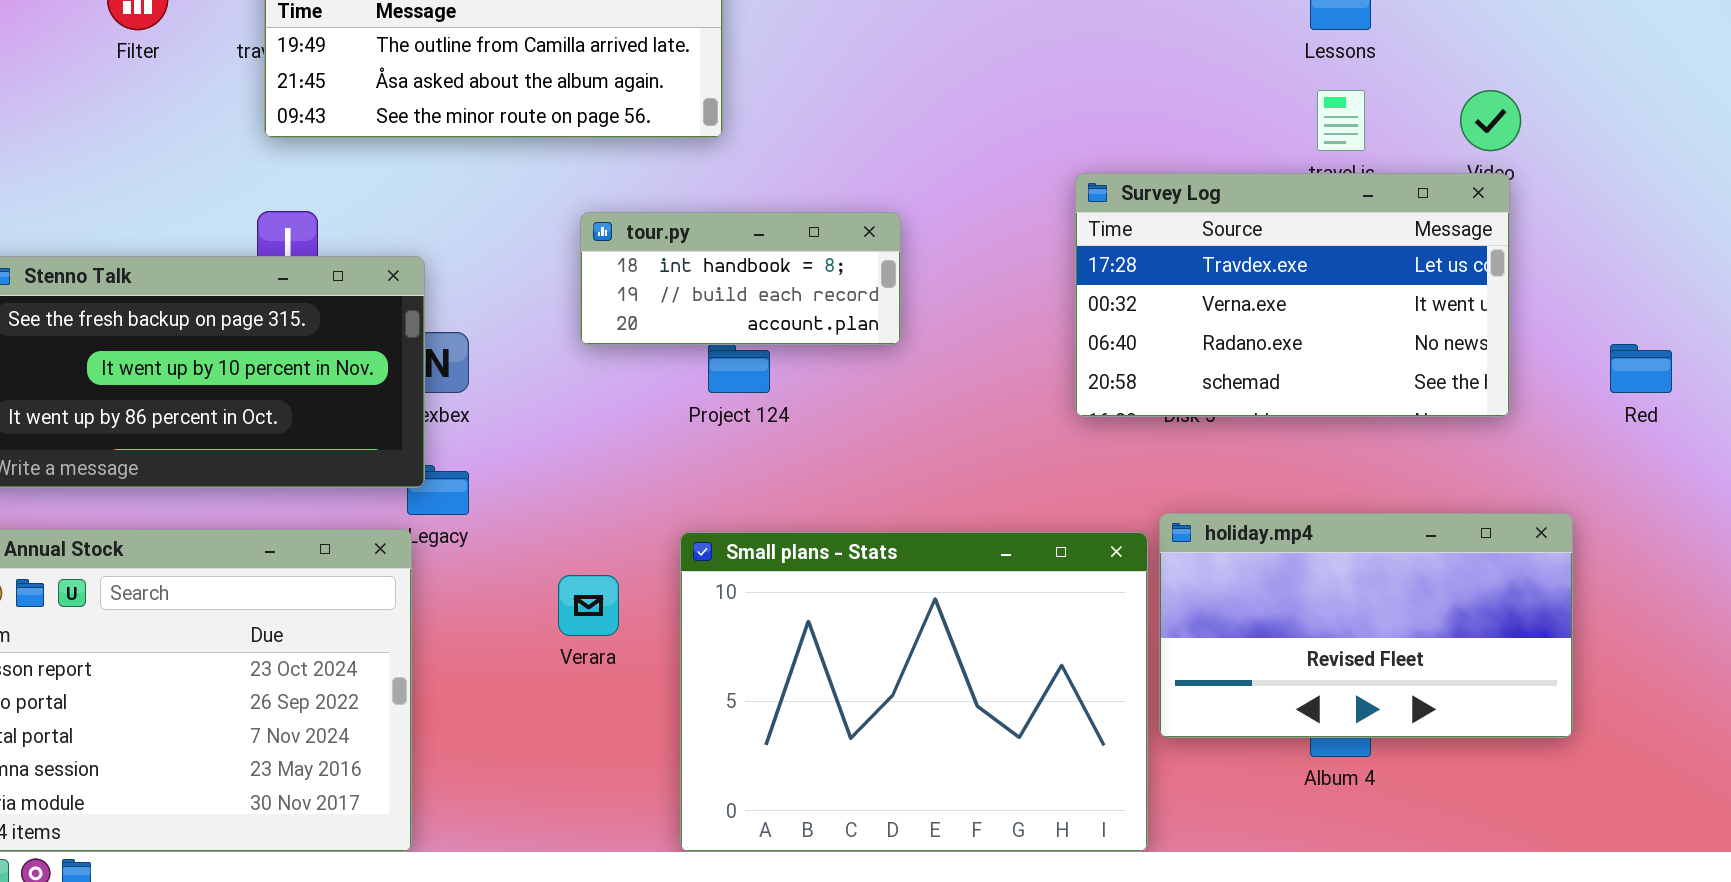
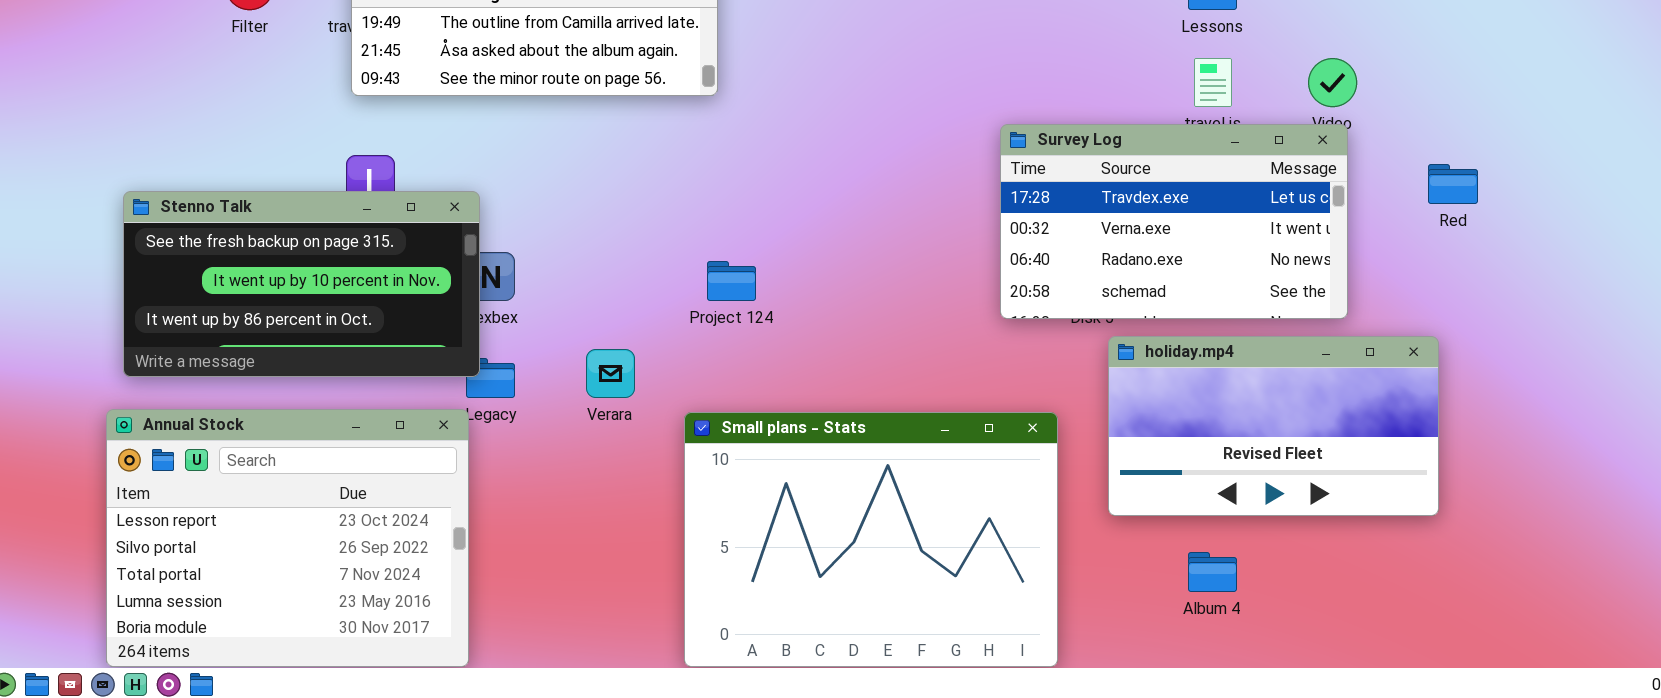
tour.py: [580,212,901,345] -> none, closed
Red: [1610,344,1672,393] -> [1428,164,1478,204], moved
holiday.mp4: [1159,513,1573,738] -> [1108,336,1439,516], moved
Verara: [558,575,619,636] -> [586,349,635,398], moved

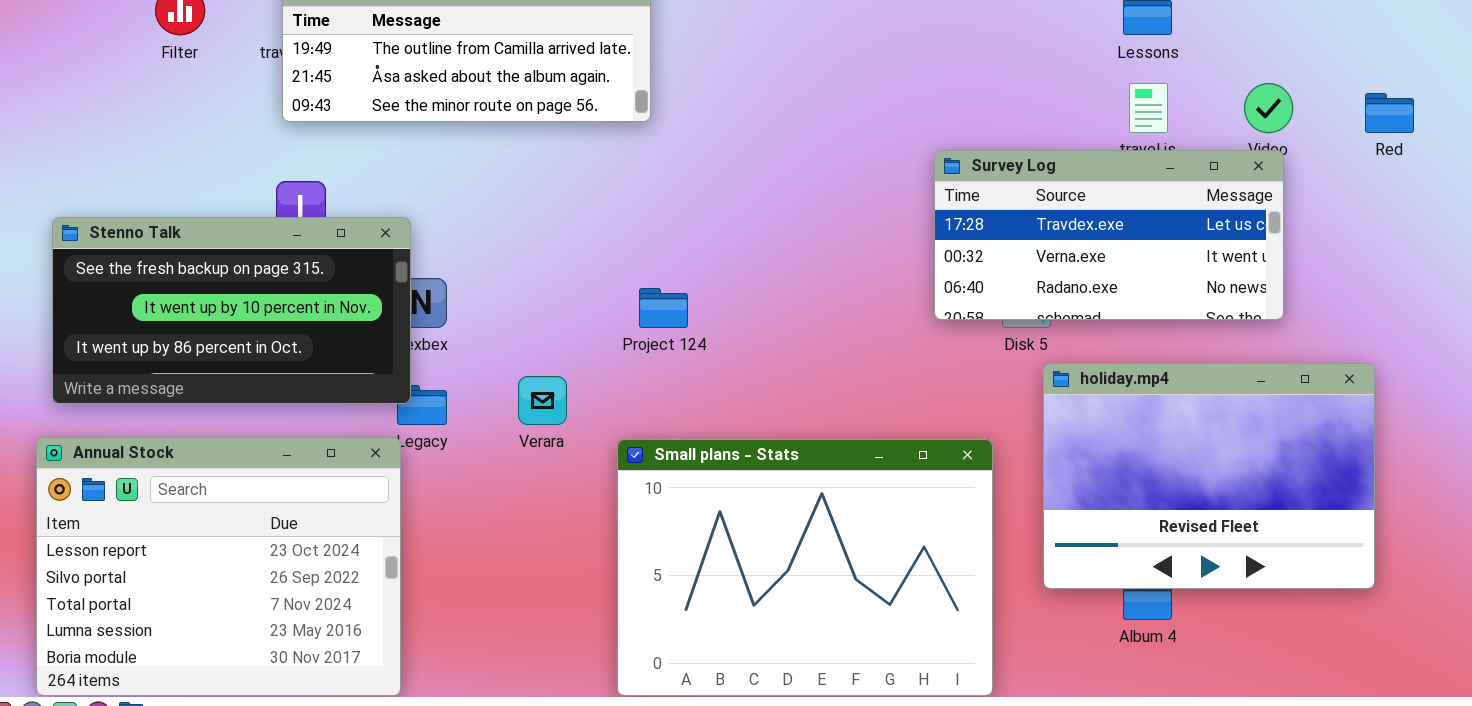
Survey Log: [1000,124,1348,319] -> [934,150,1284,320], resized
Red: [1428,164,1478,204] -> [1365,93,1414,133], moved
holiday.mp4: [1108,336,1439,516] -> [1043,363,1375,589], resized

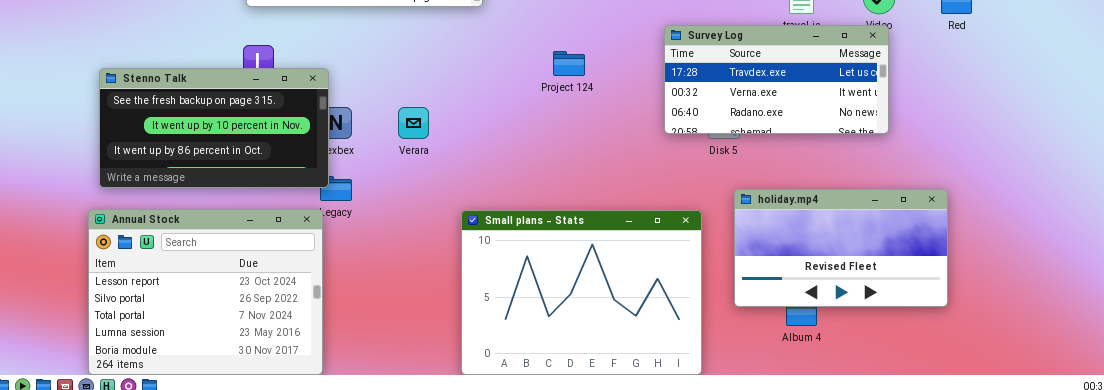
Project 124: [639,288,688,328] -> [553,51,585,76], moved
holiday.mp4: [1043,363,1375,589] -> [734,189,948,307], resized
Verara: [518,376,567,425] -> [398,107,429,139], moved

